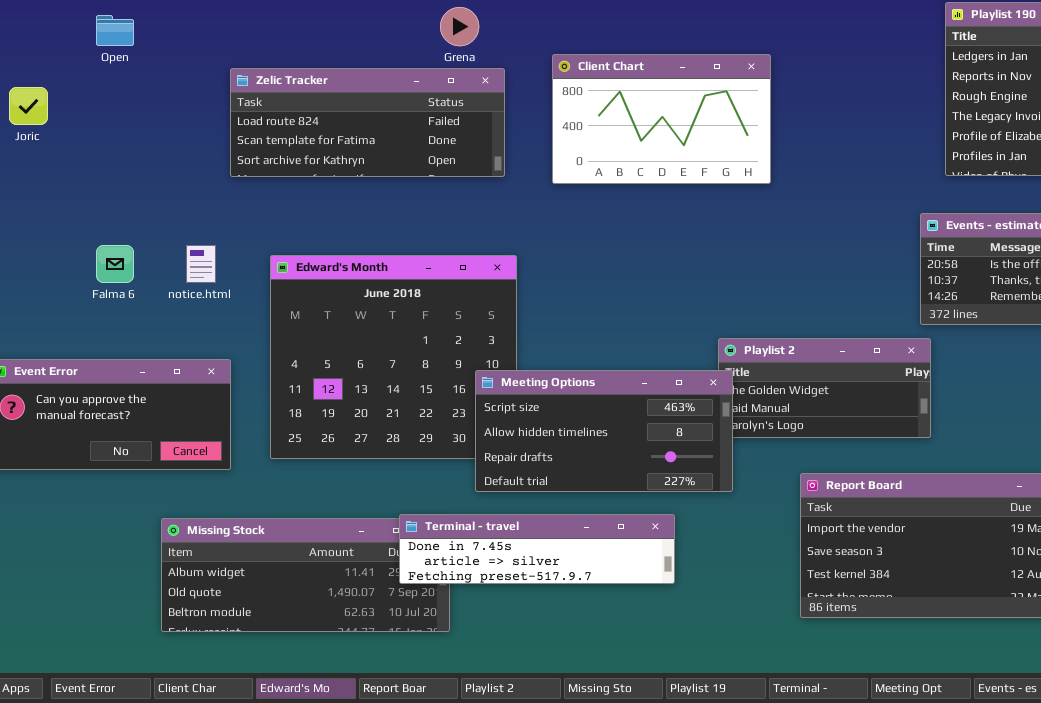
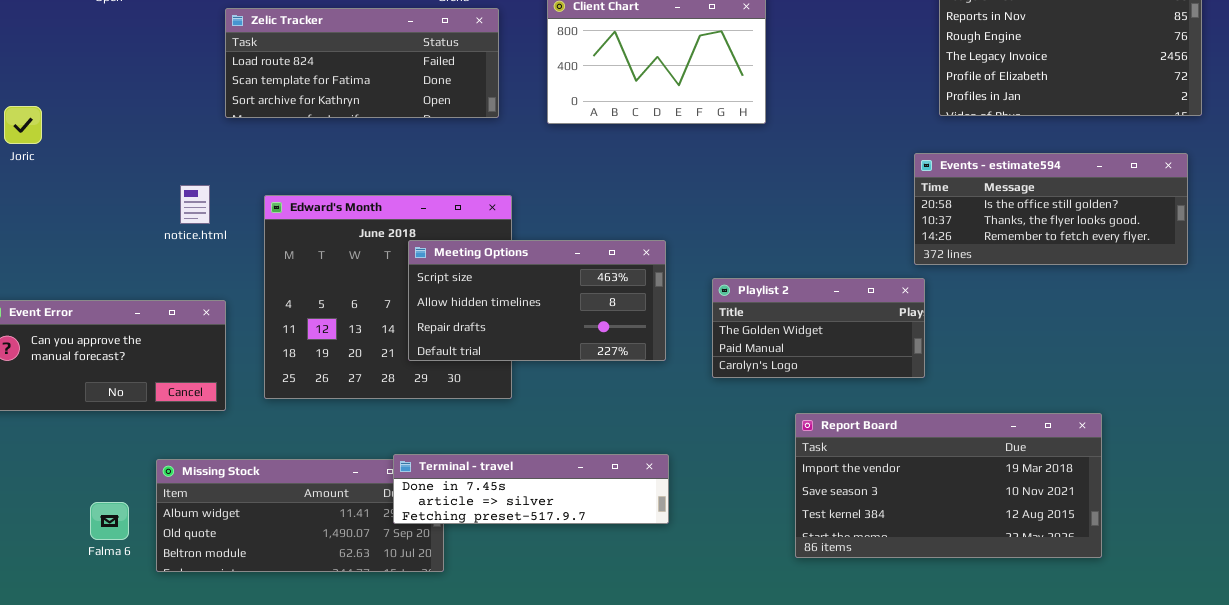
Joric: [9,87,48,125] -> [4,106,42,144], moved
Falma 6: [96,245,134,283] -> [90,502,129,540], moved
Meeting Options: [475,370,733,492] -> [408,240,666,361], moved

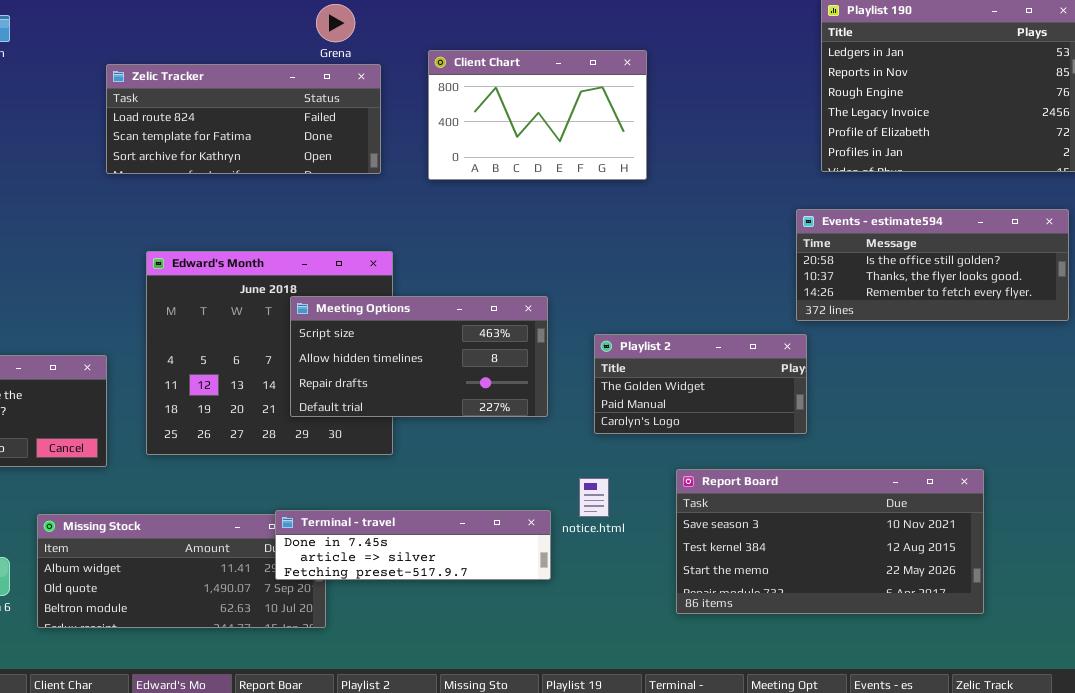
notice.html: [180,185,210,224] -> [579,478,609,517], moved
Report Board: [795,413,1102,558] -> [676,469,984,614], scrolled down 1 row

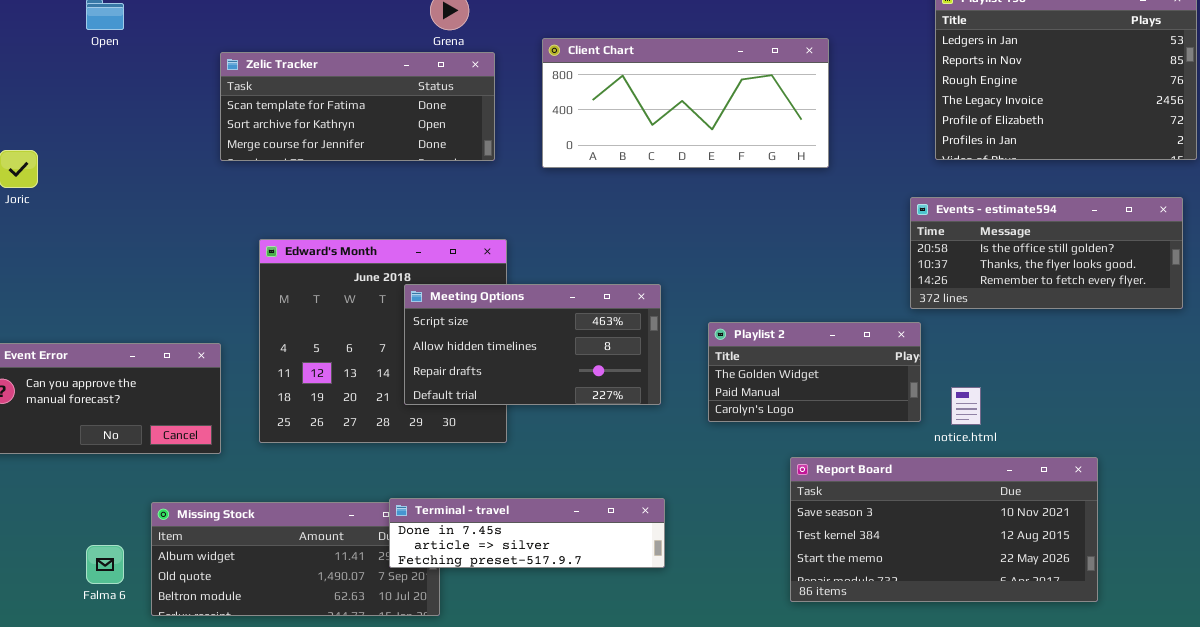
Client Chart: [428,50,647,180] -> [542,38,829,168], resized
Zelic Tracker: [106,64,381,174] -> [220,52,495,161], scrolled down 1 row
notice.html: [579,478,609,517] -> [951,387,981,425], moved

